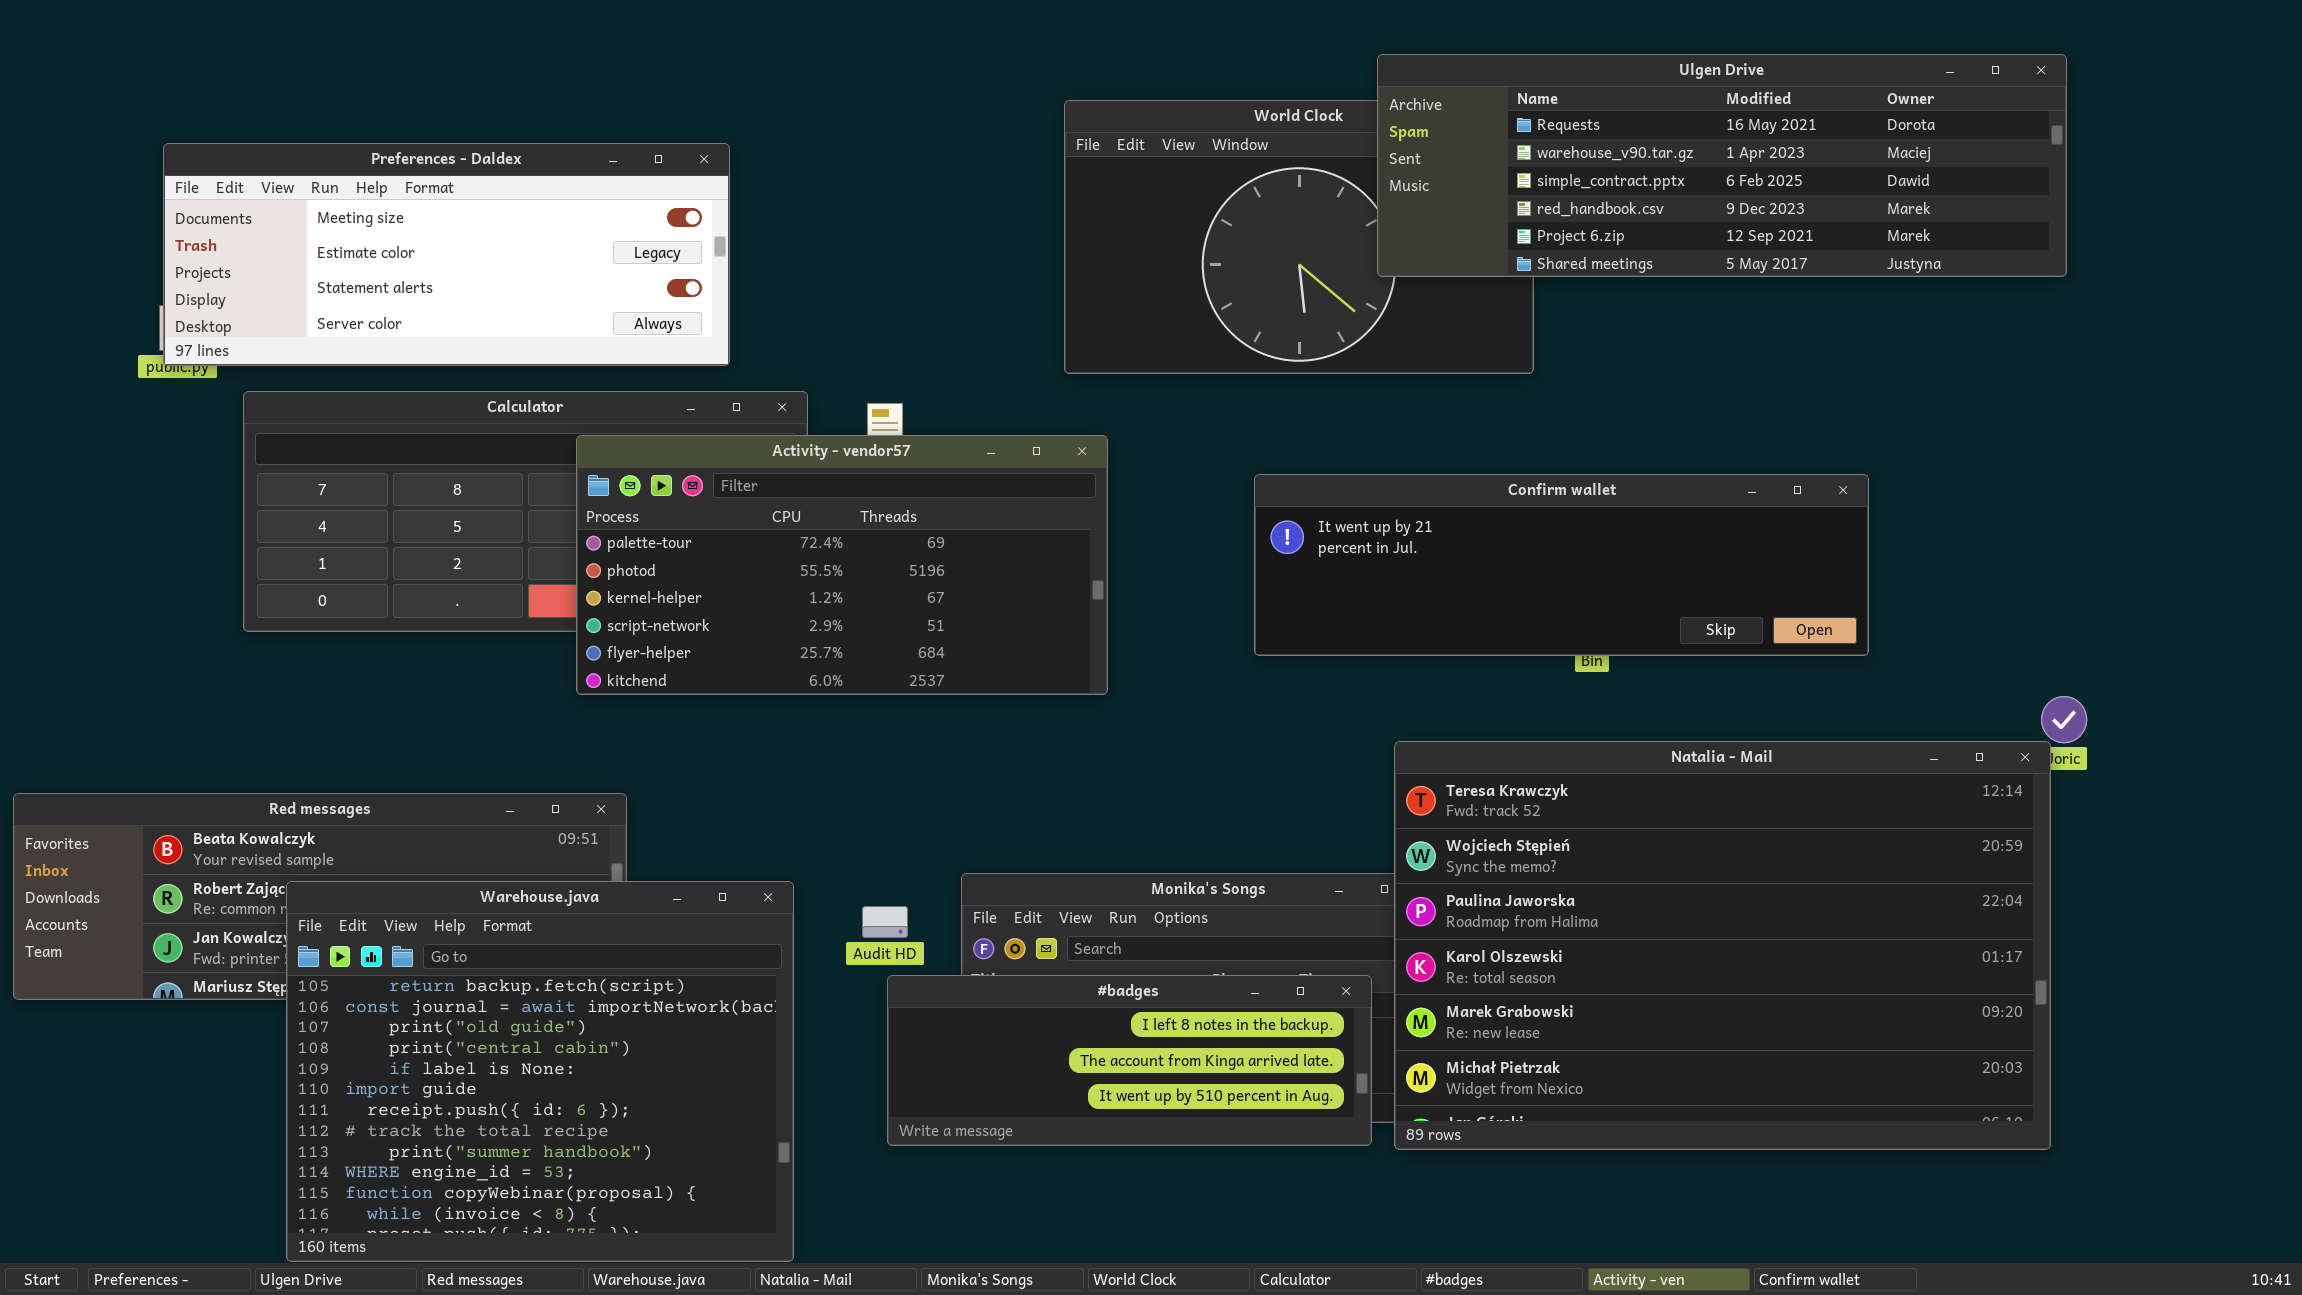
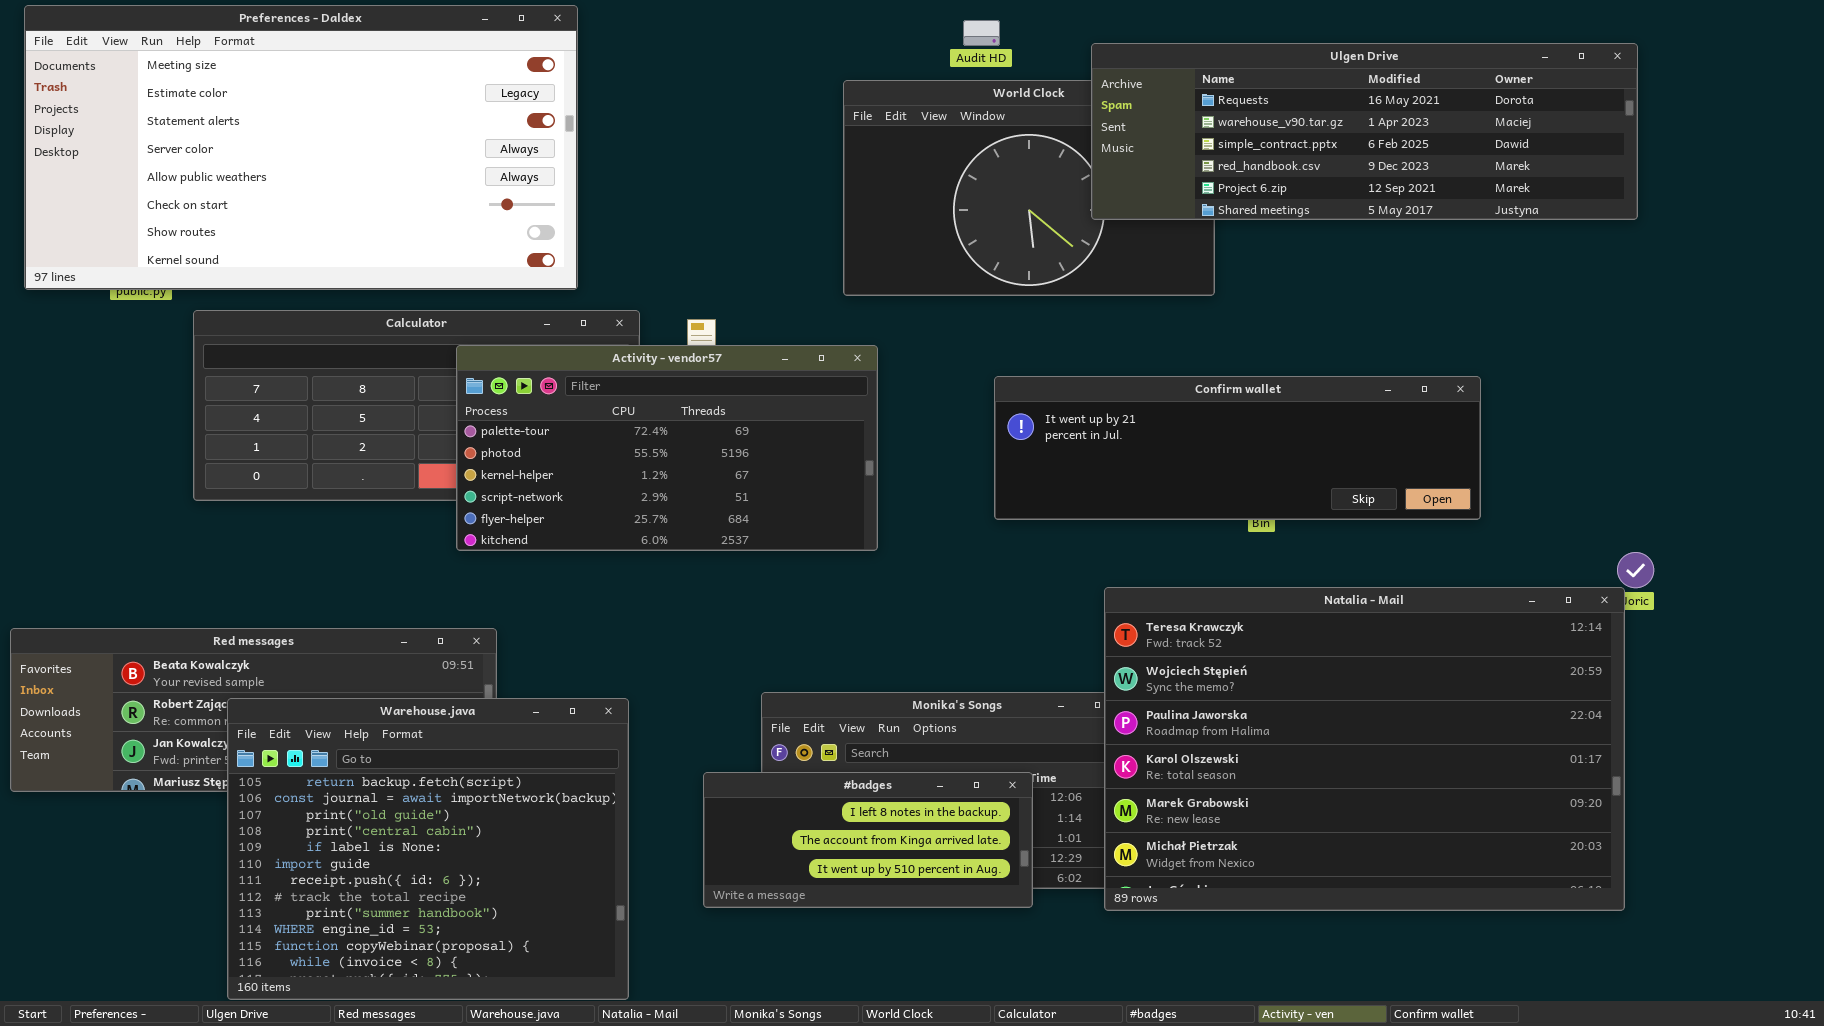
Preferences - Daldex: [163,143,730,366] -> [24,5,578,290], resized
Audit HD: [862,906,908,938] -> [963,20,1000,46], moved
#badges: [887,975,1372,1146] -> [703,772,1033,908], resized

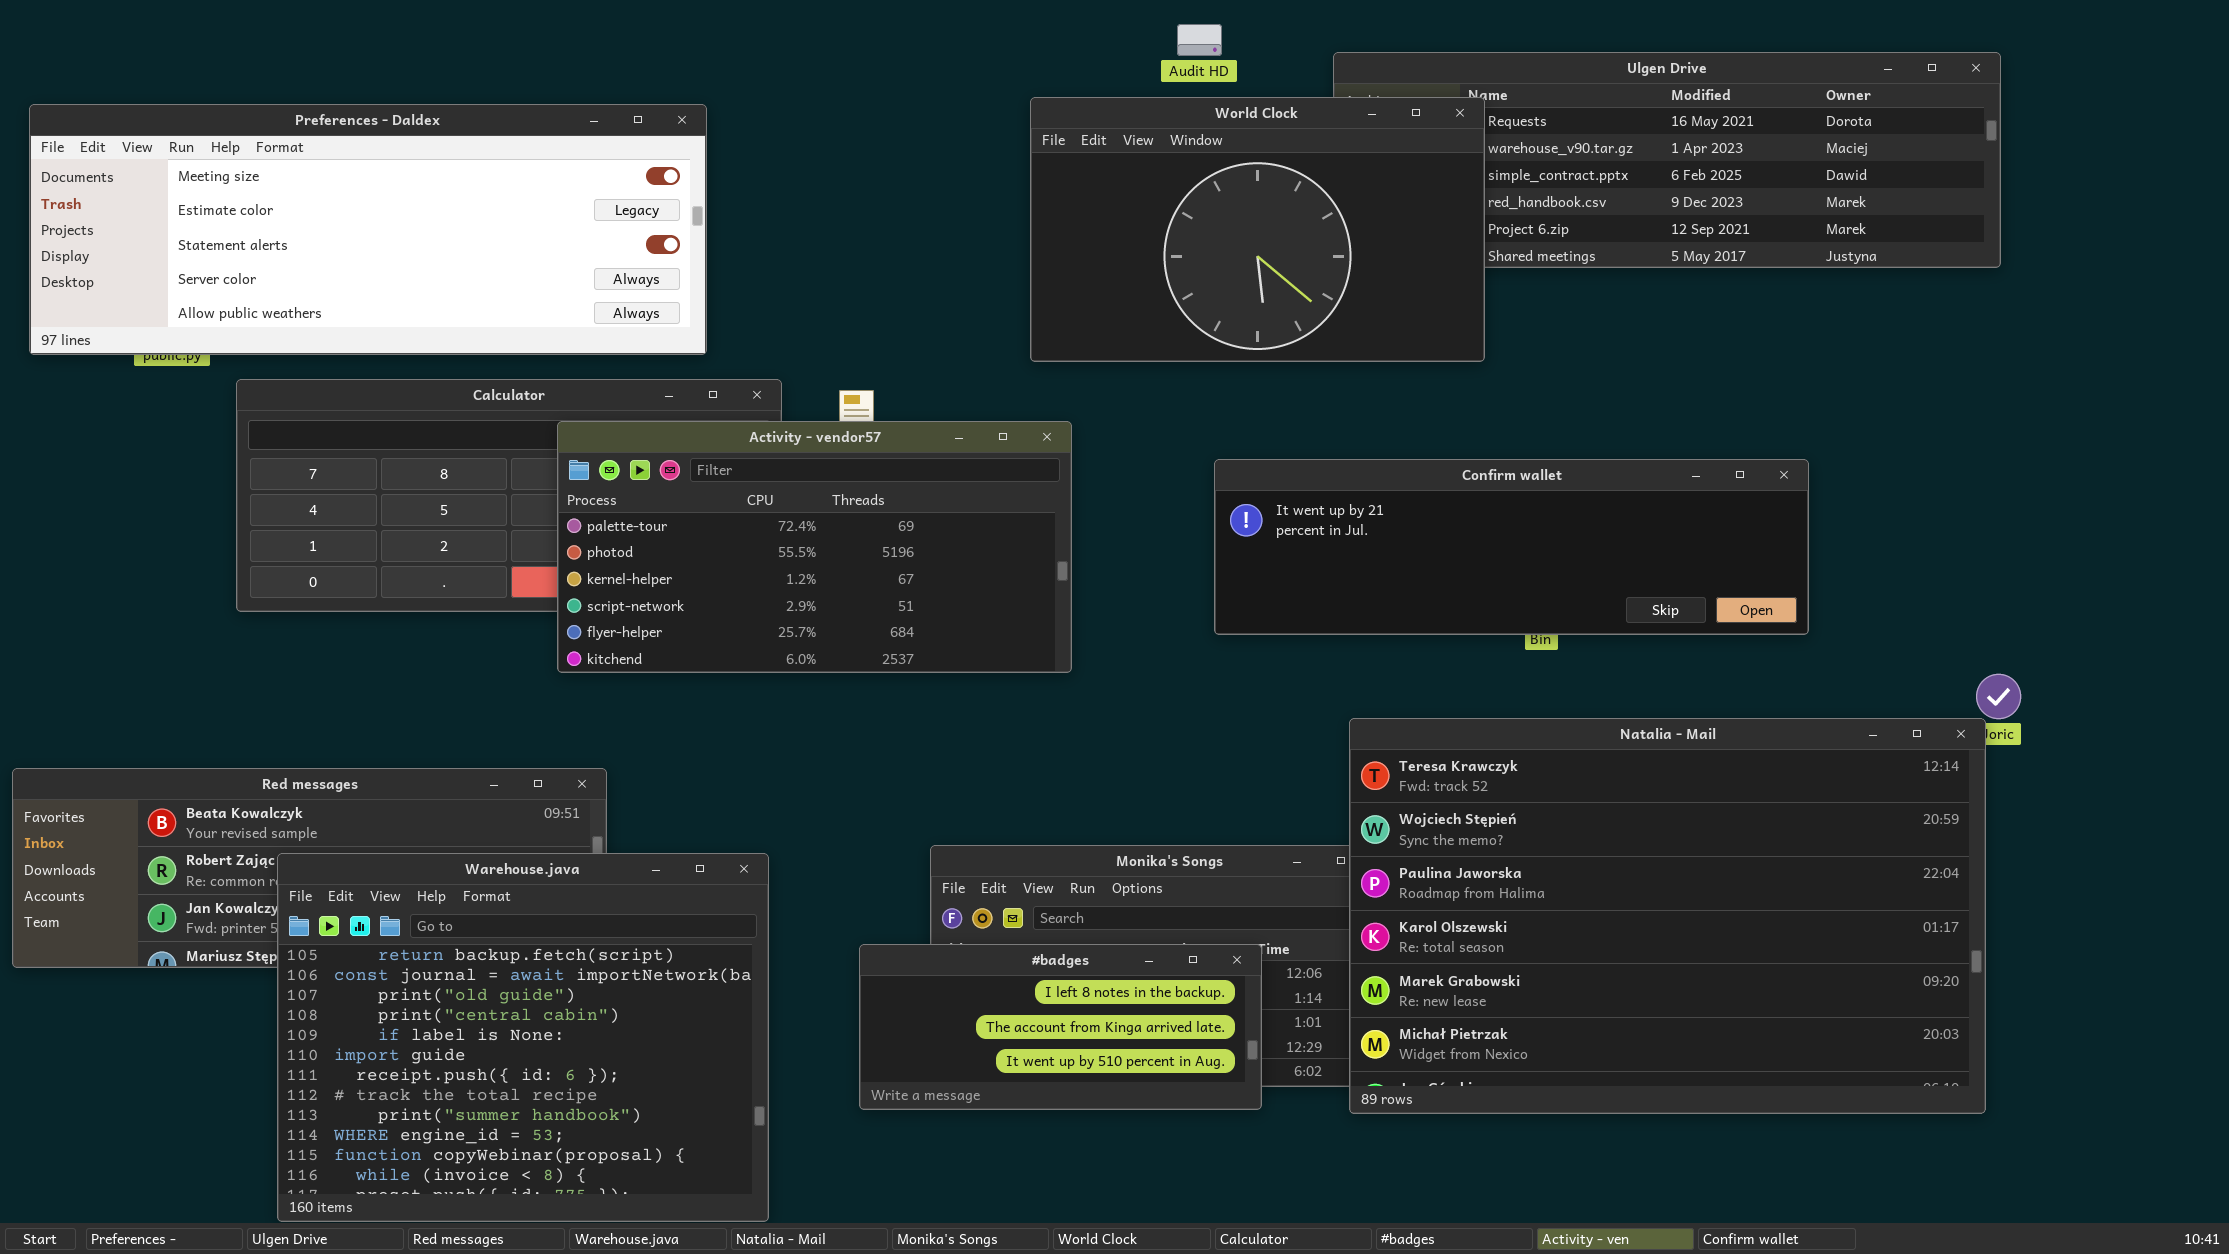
Preferences - Daldex: [24,5,578,290] -> [29,104,707,355], resized
World Clock: [843,80,1215,296] -> [1030,97,1485,362], raised

